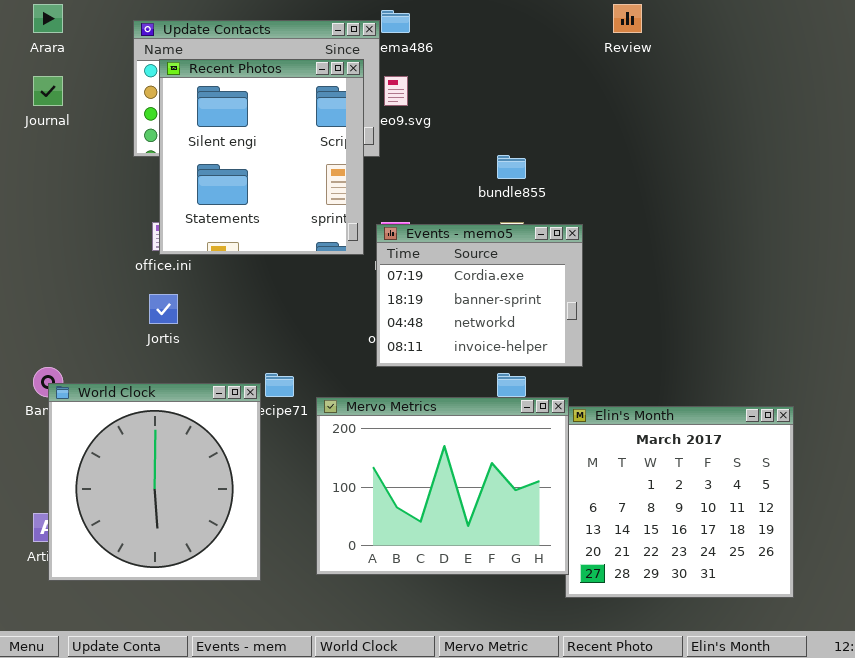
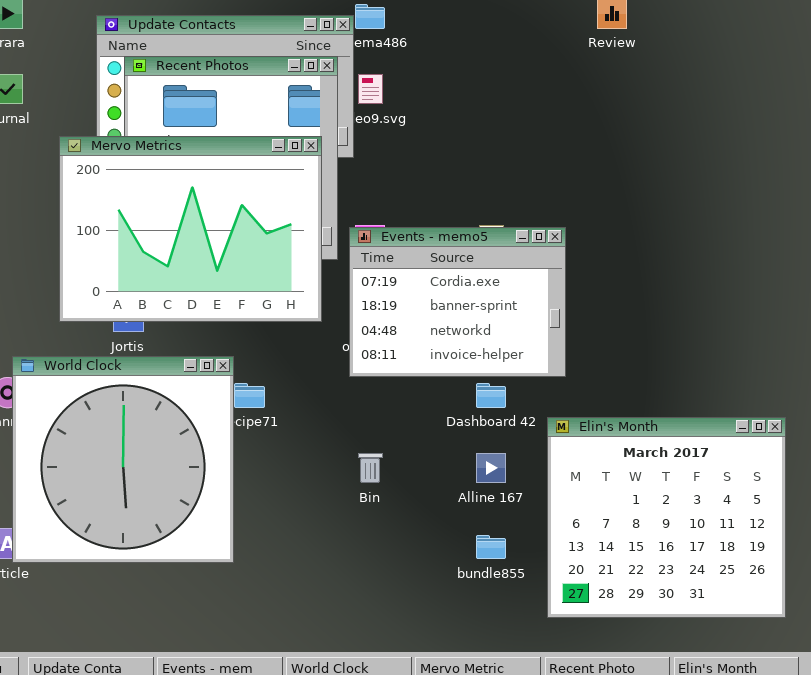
bundle855: [497,155,526,179] -> [476,535,506,559], moved
World Clock: [48,383,261,581] -> [12,356,234,563], moved
Mervo Metrics: [316,397,569,575] -> [59,136,322,322], moved

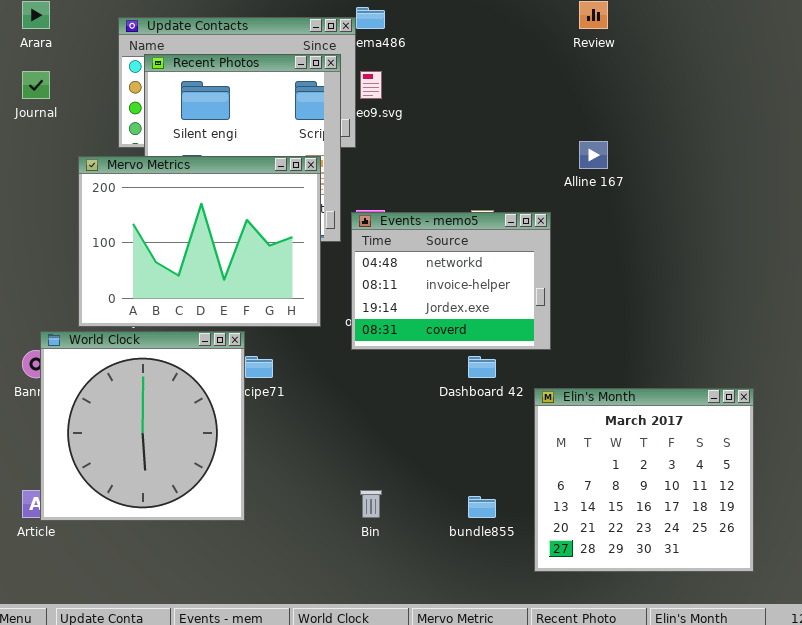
Mervo Metrics: [59,136,322,322] -> [78,156,321,327], moved
Events - memo5: [349,227,566,377] -> [351,212,551,350], scrolled down 2 rows
Bin: [358,453,383,483] -> [360,490,382,518], moved
Alline 167: [476,453,506,483] -> [579,141,608,169], moved

